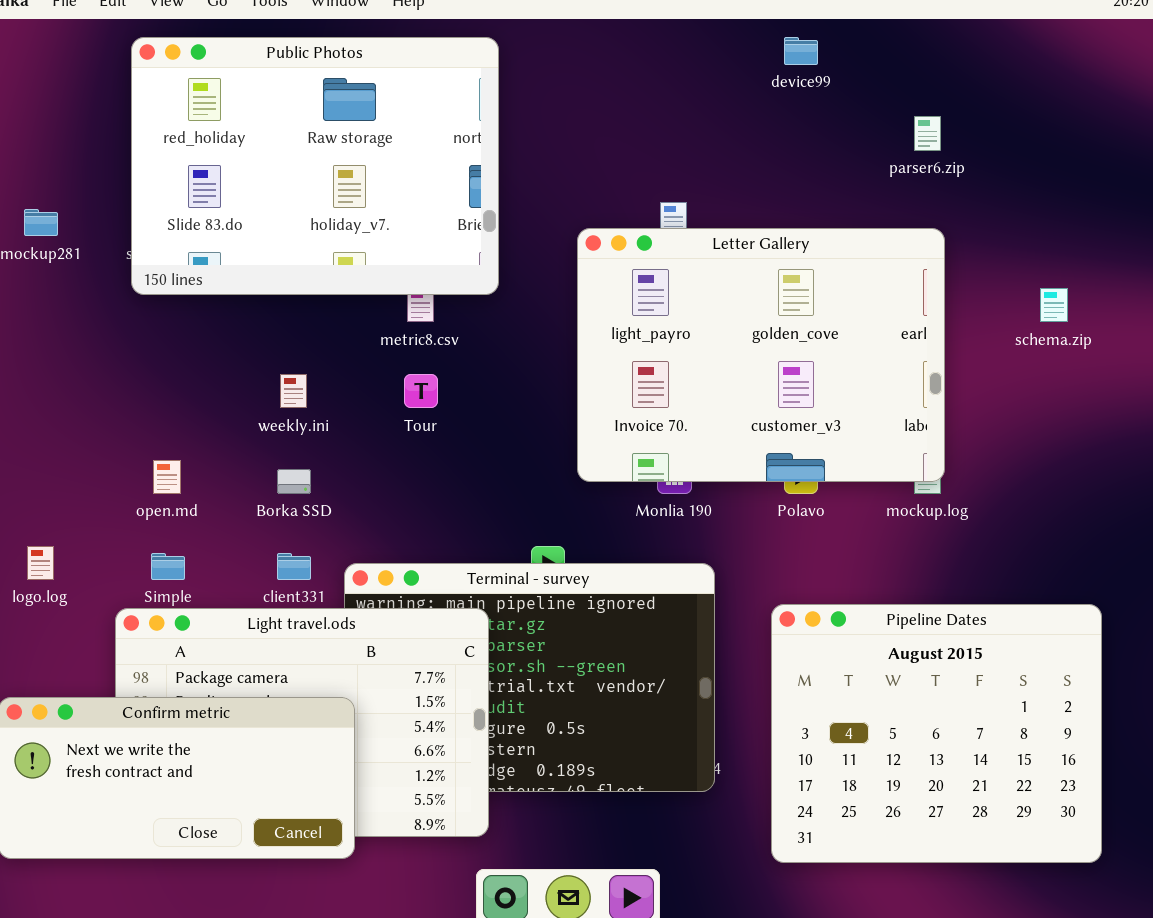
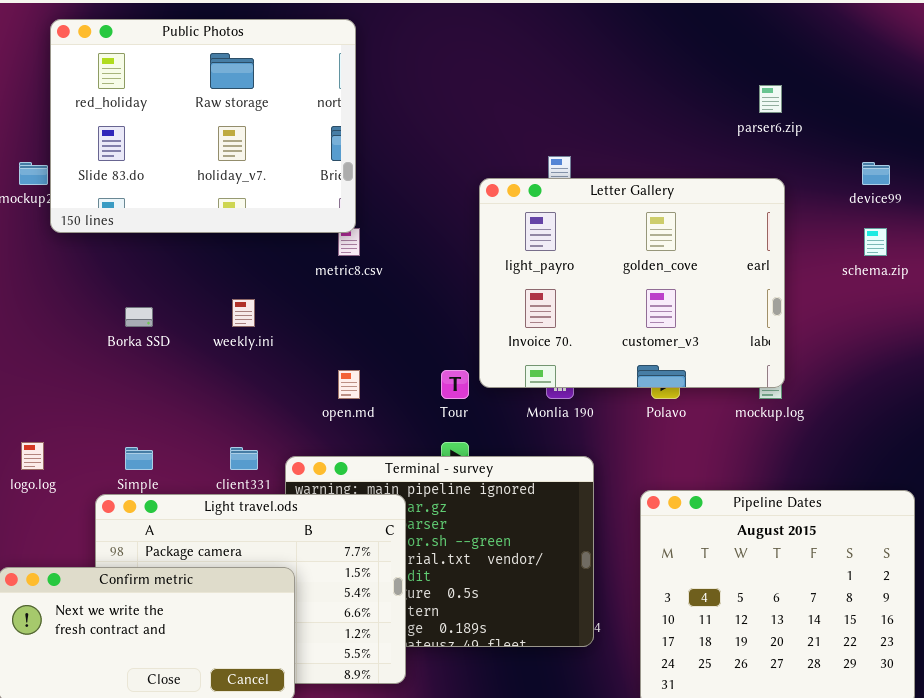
Public Photos: [131,37,499,295] -> [50,19,356,233], moved
device99: [784,37,818,65] -> [862,162,890,185], moved
Tour: [404,374,438,408] -> [441,370,469,399], moved
open.md: [153,460,181,494] -> [338,370,360,399], moved
Borka SSD: [277,469,311,494] -> [125,307,153,327], moved

